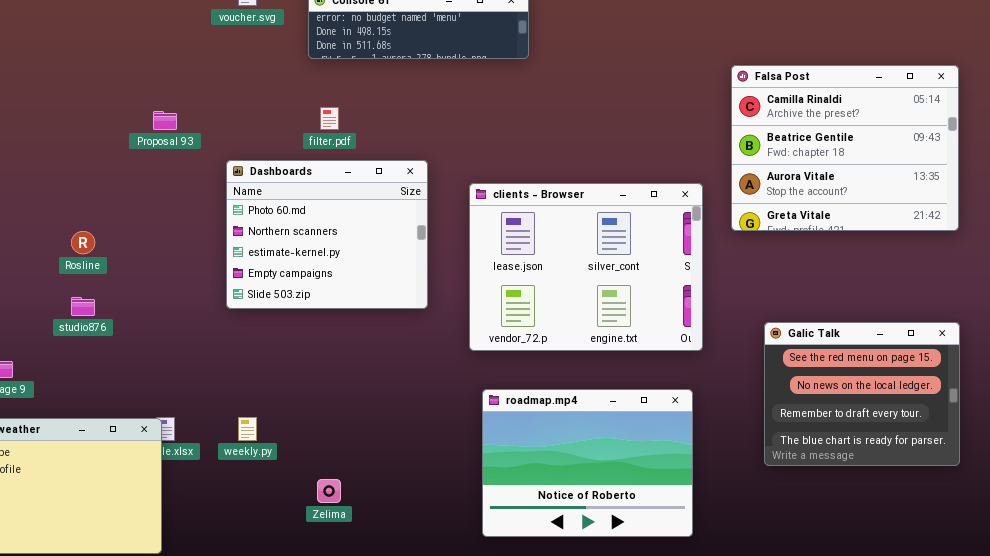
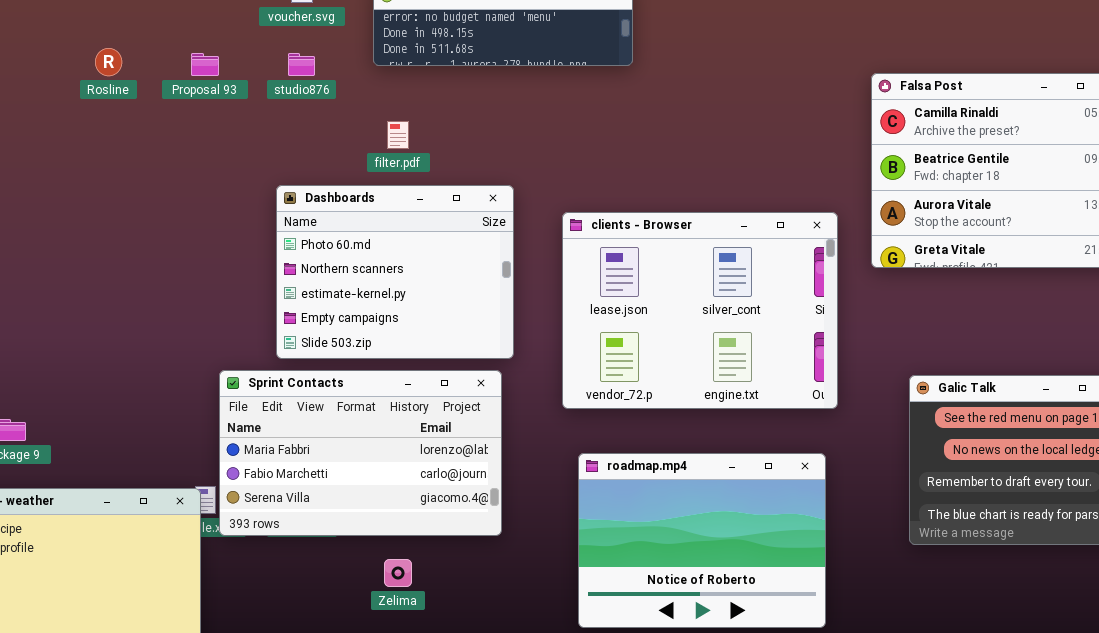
Proposal 93: [153,111,177,130] -> [191,53,219,76], moved
Rosline: [71,231,95,254] -> [95,48,122,76], moved
studio876: [71,297,95,316] -> [288,53,315,76], moved
Sprint Contacts: none -> [219,370,502,536], opened

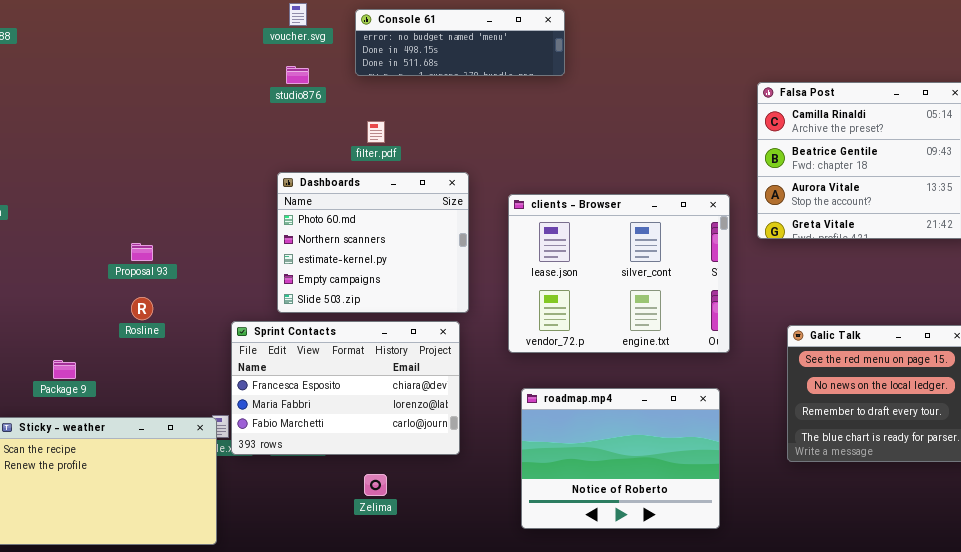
Rosline: [95,48,122,76] -> [131,297,153,320], moved
Proposal 93: [191,53,219,76] -> [131,243,153,261], moved
Sprint Contacts: [219,370,502,536] -> [231,321,460,455], scrolled up 1 row

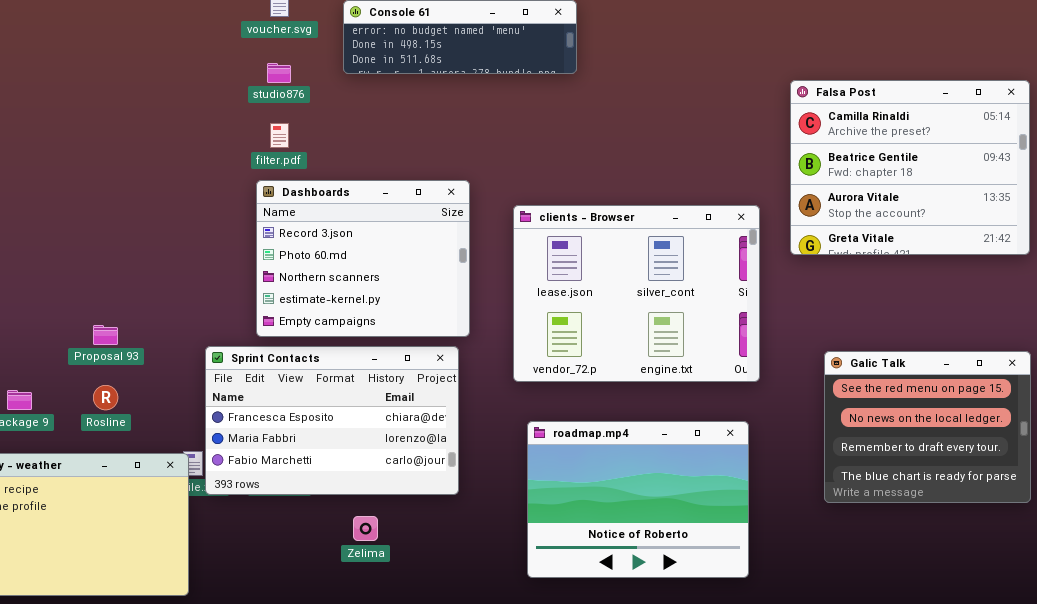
filter.pdf: [367,121,385,143] -> [270,123,289,148], moved
Dashboards: [277,172,469,313] -> [256,180,470,337], scrolled up 1 row
Proposal 93: [131,243,153,261] -> [93,325,118,345], moved
Rosline: [131,297,153,320] -> [93,385,118,410], moved

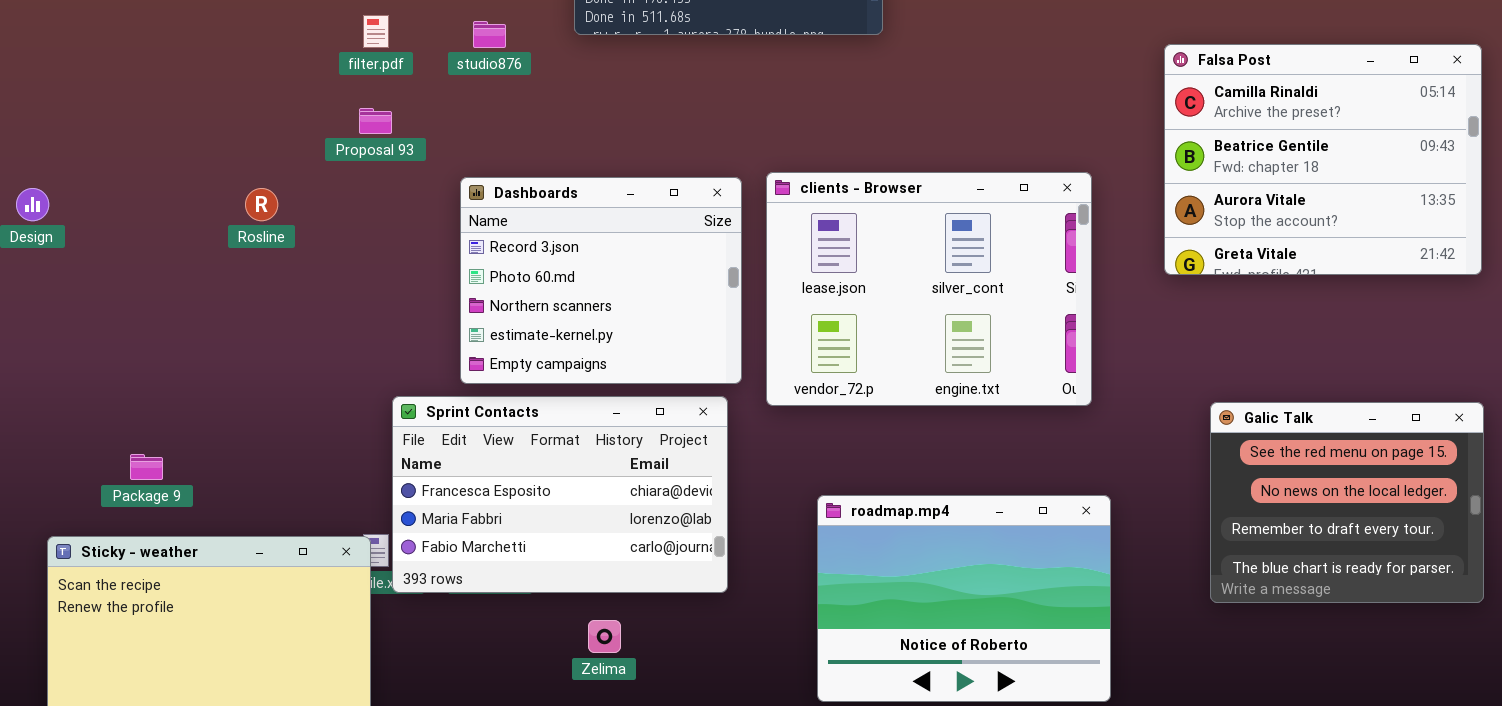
filter.pdf: [270,123,289,148] -> [363,15,389,48], moved
clients - Browser: [513,205,760,382] -> [766,172,1092,406], moved
Proposal 93: [93,325,118,345] -> [359,108,392,134], moved
Rosline: [93,385,118,410] -> [245,188,278,221], moved

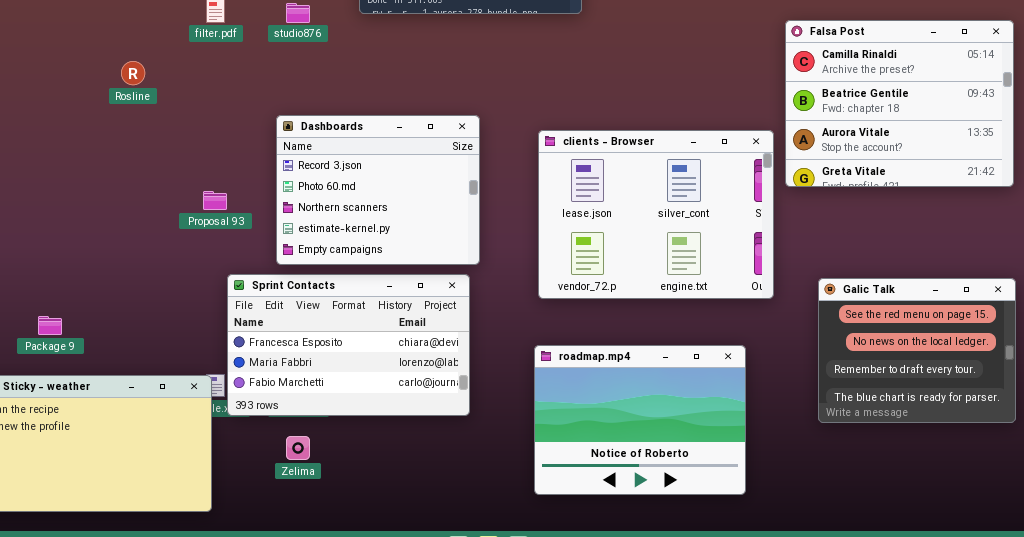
Proposal 93: [359,108,392,134] -> [203,191,227,210], moved
clients - Browser: [766,172,1092,406] -> [538,130,774,299], moved
Rosline: [245,188,278,221] -> [121,61,145,85], moved
Zelima: [588,620,621,653] -> [286,436,310,460], moved

